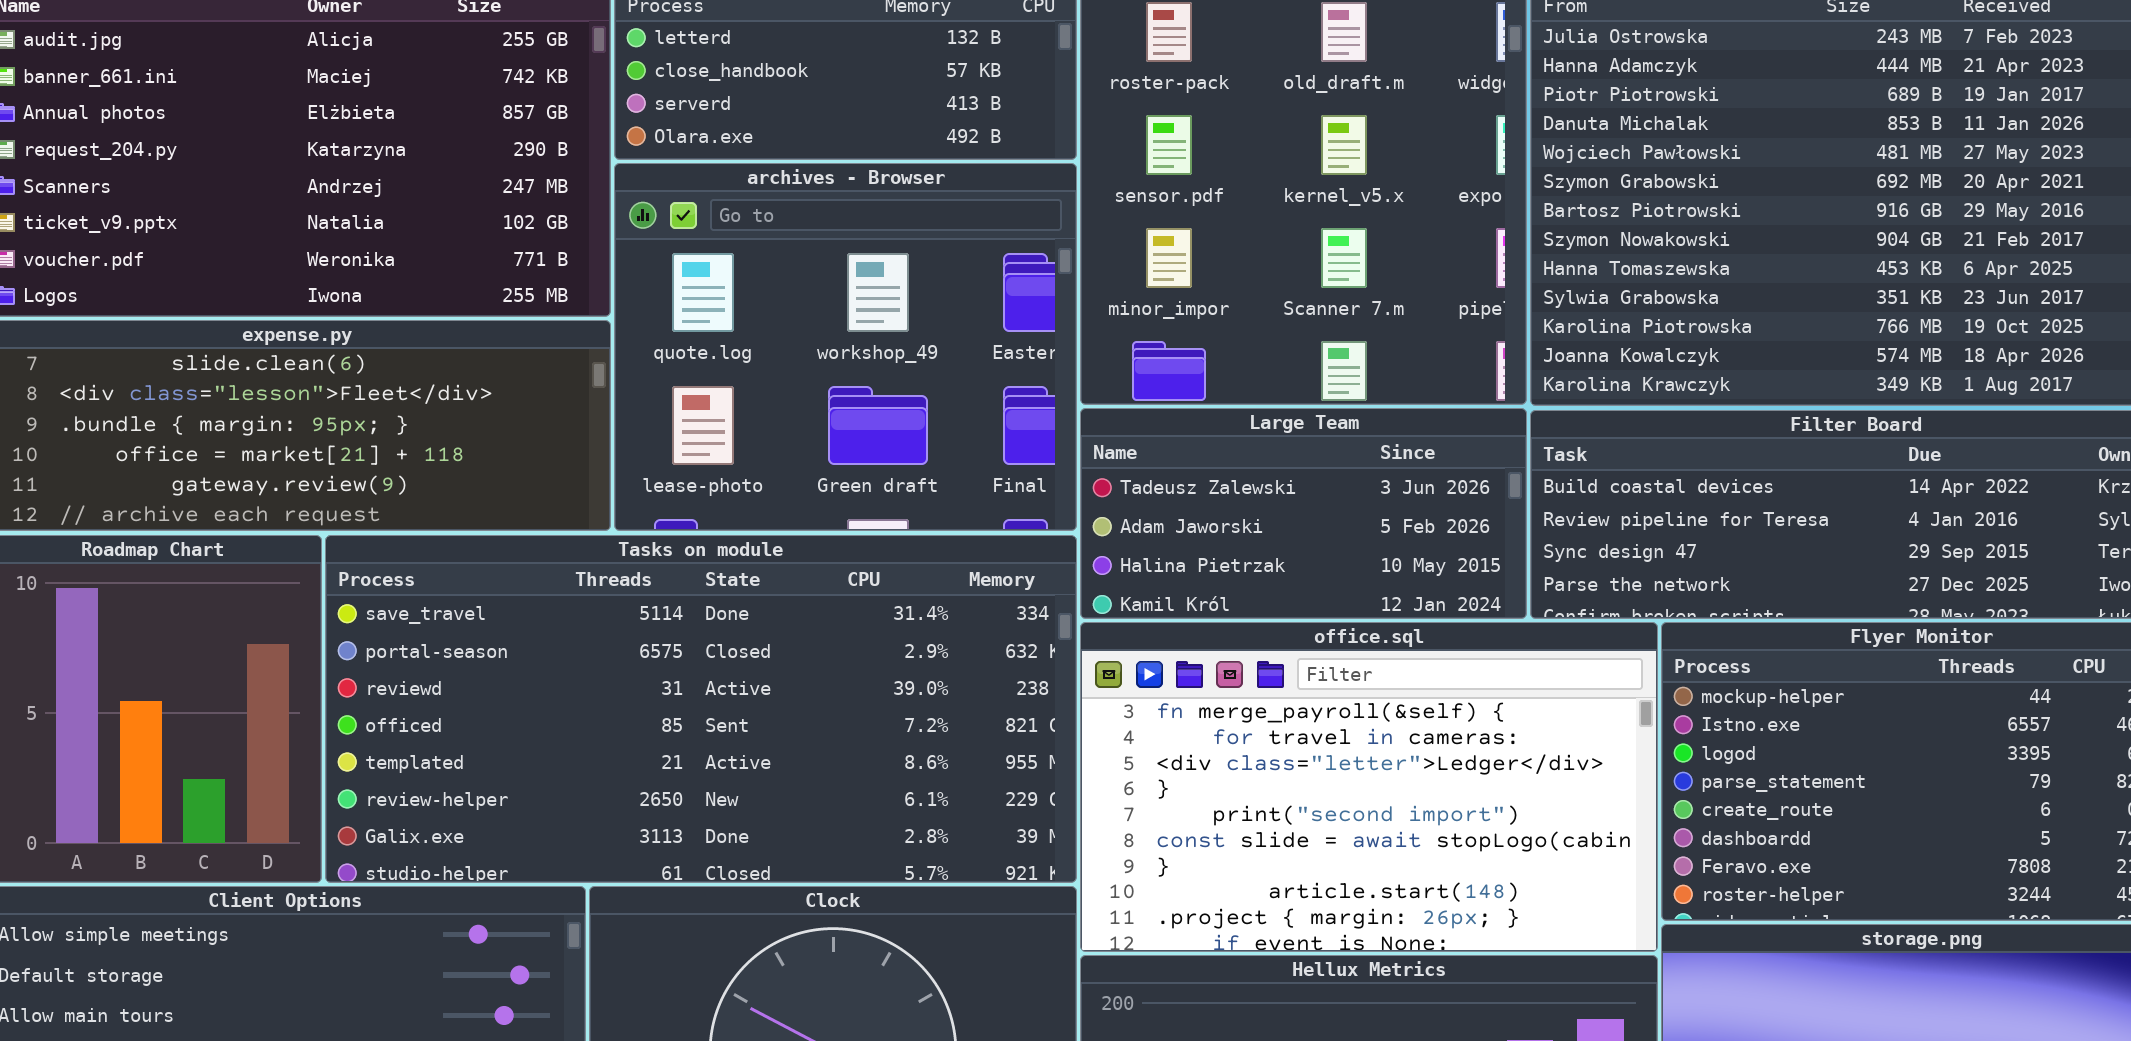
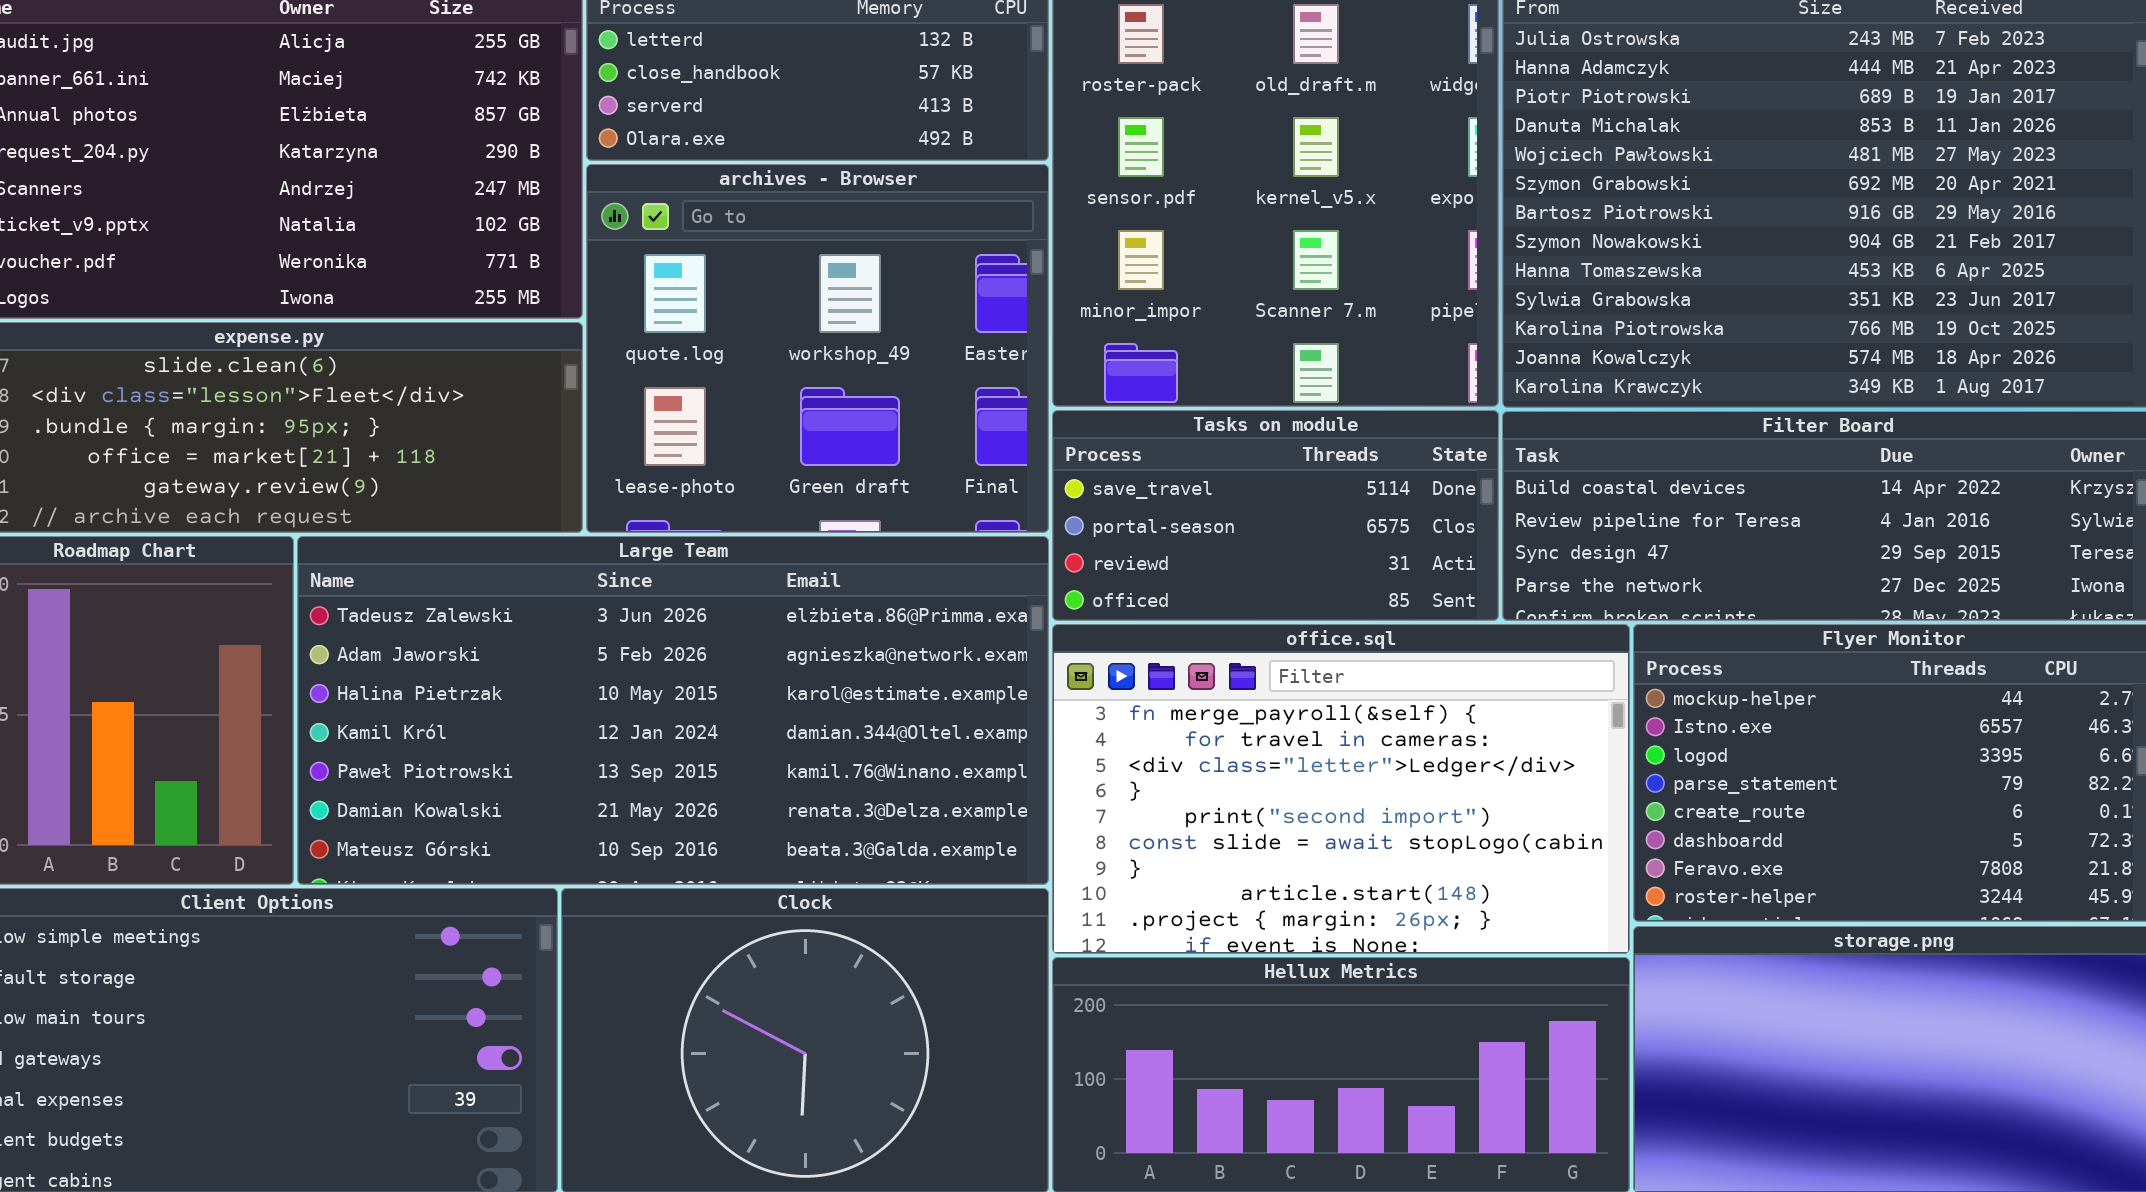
Large Team: [1080,408,1527,619] -> [297,536,1049,885], moved, resized
Tasks on module: [325,535,1077,883] -> [1052,410,1499,621], moved, resized

